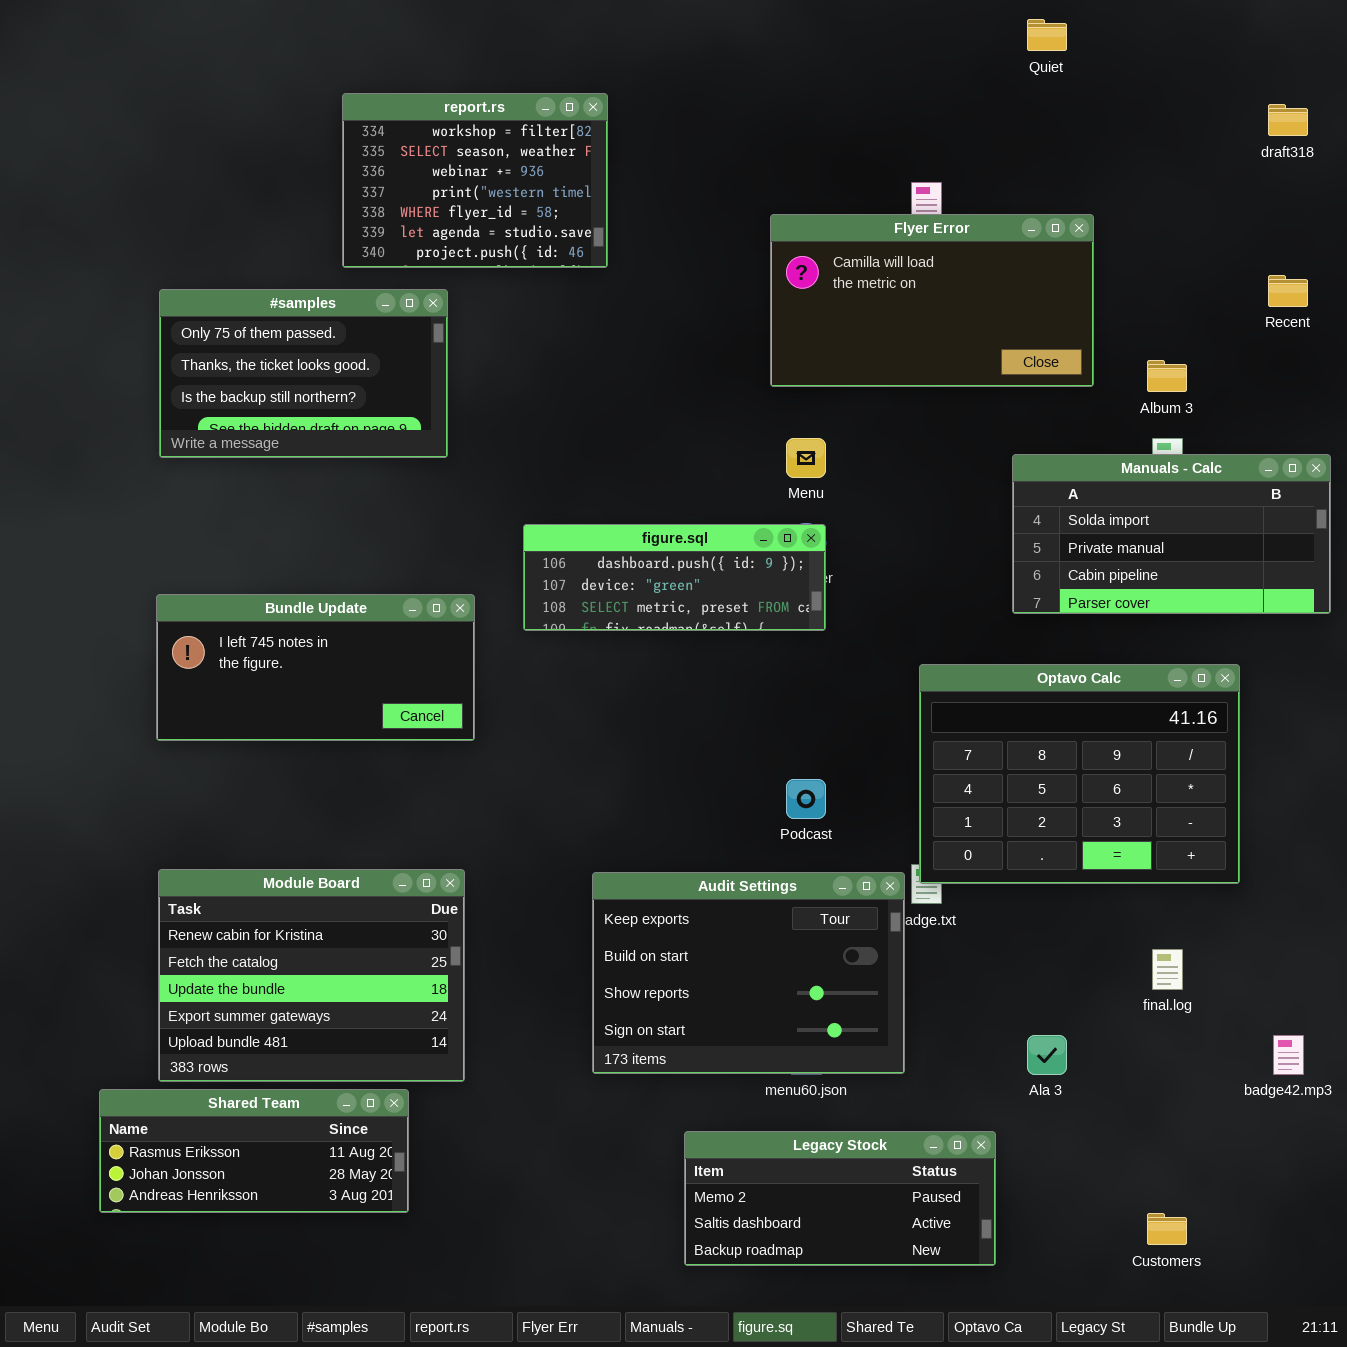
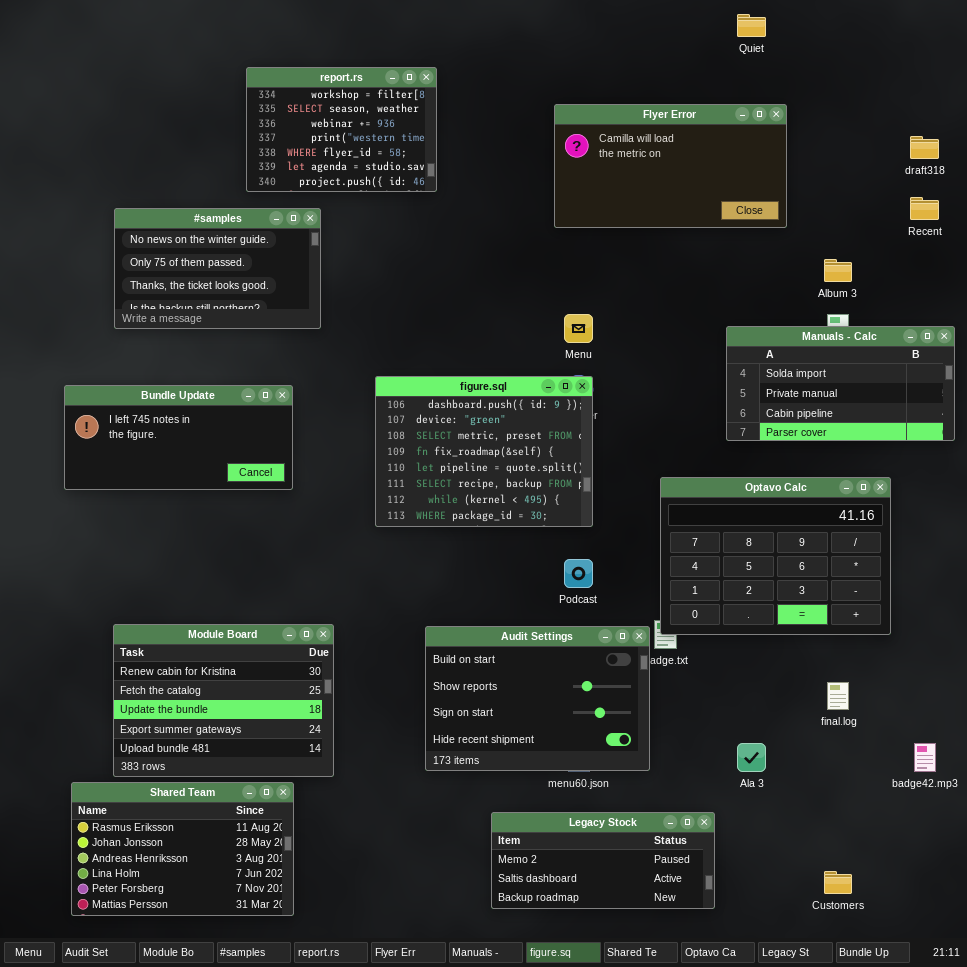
draft318: [1268,104,1308,136] -> [910,136,939,159], moved
Flyer Error: [770,214,1094,387] -> [554,104,787,228], moved
#samples: [159,289,448,458] -> [114,208,321,329], scrolled up 1 row
figure.sql: [523,524,826,631] -> [375,376,593,527], resized
Bundle Update: [156,594,475,741] -> [64,385,293,490], moved
Audit Settings: [592,872,905,1074] -> [425,626,650,771], scrolled down 1 row
Shared Team: [99,1089,409,1213] -> [71,782,294,916], resized

